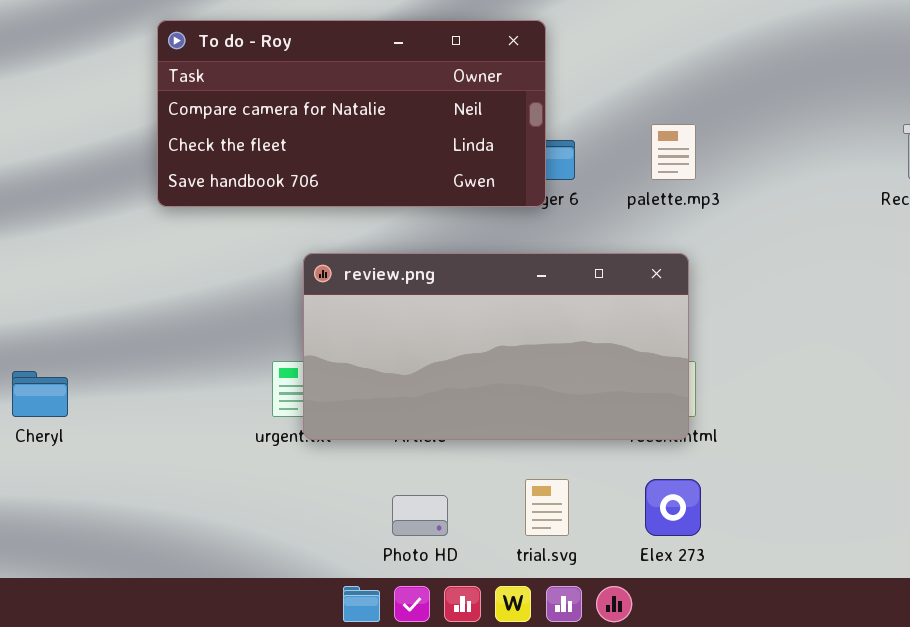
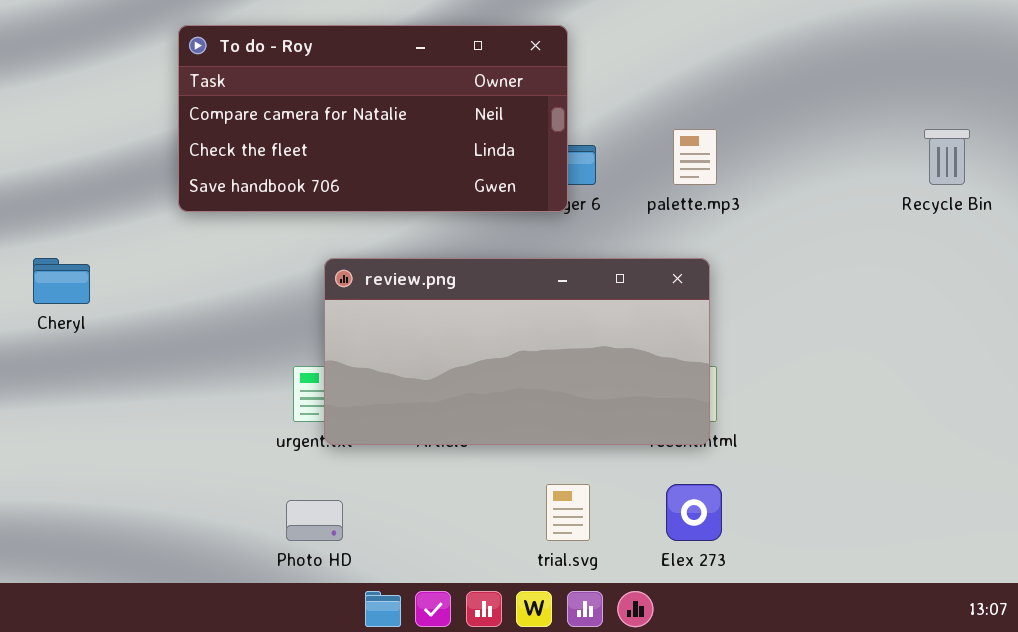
Cheryl: [12,371,68,417] -> [33,258,90,304], moved
Photo HD: [392,495,448,536] -> [286,500,343,541], moved

